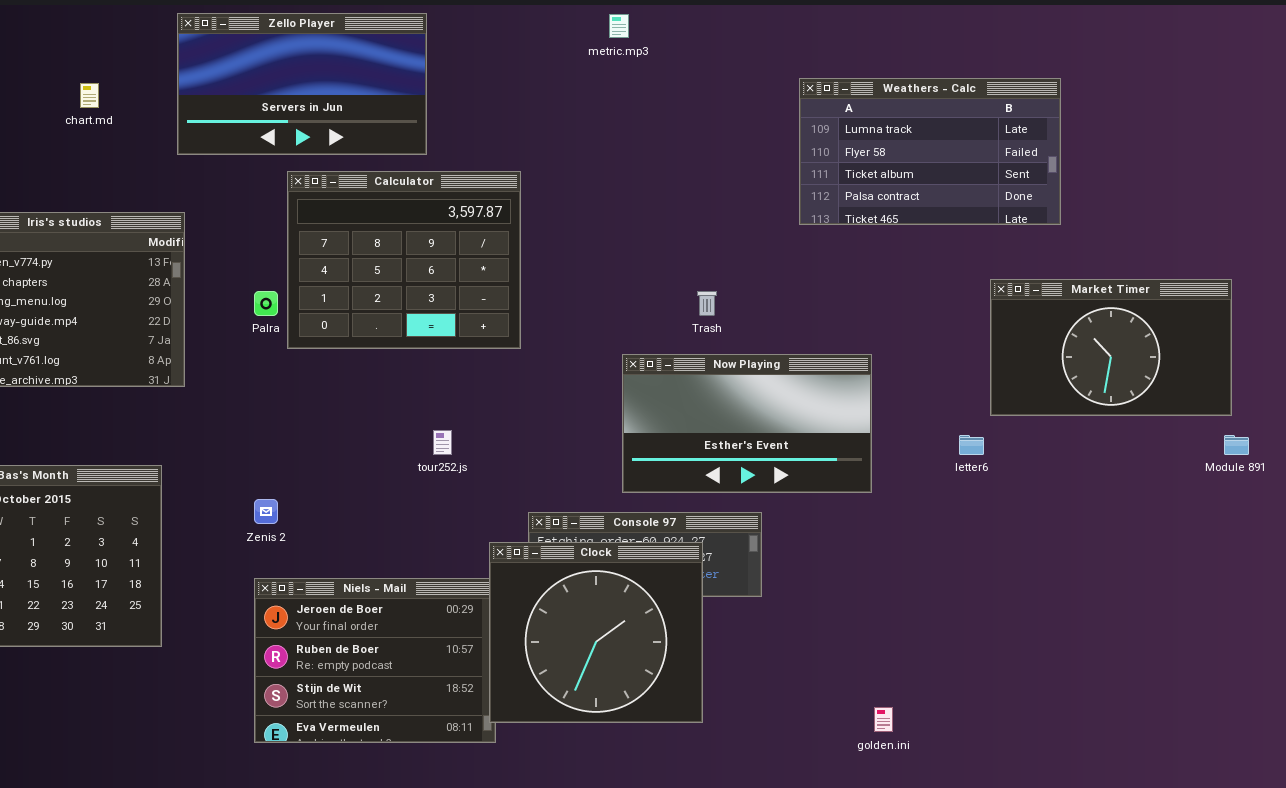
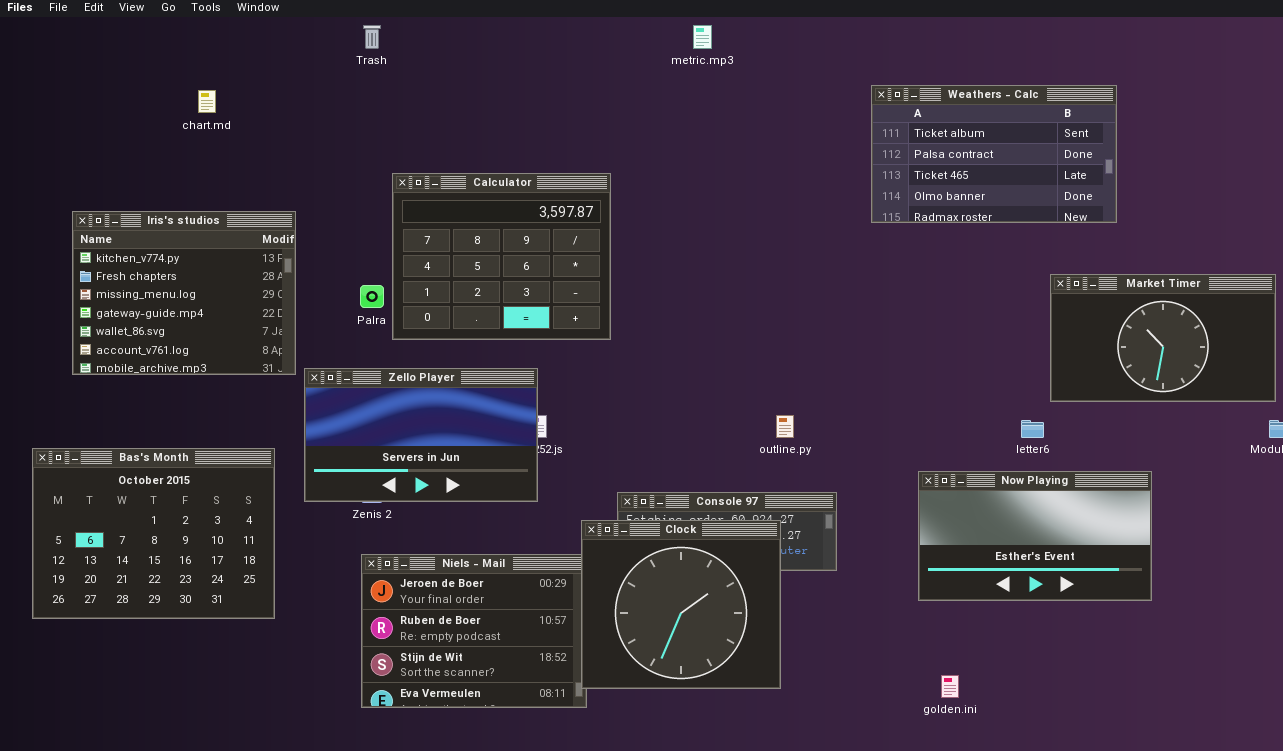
Zello Player: [177,13,427,155] -> [304,368,538,502], moved
Weathers - Calc: [799,78,1061,225] -> [871,85,1117,223], scrolled down 2 rows
Trash: [697,291,717,316] -> [363,25,381,49], moved
Now Playing: [622,354,872,493] -> [918,471,1152,601], moved

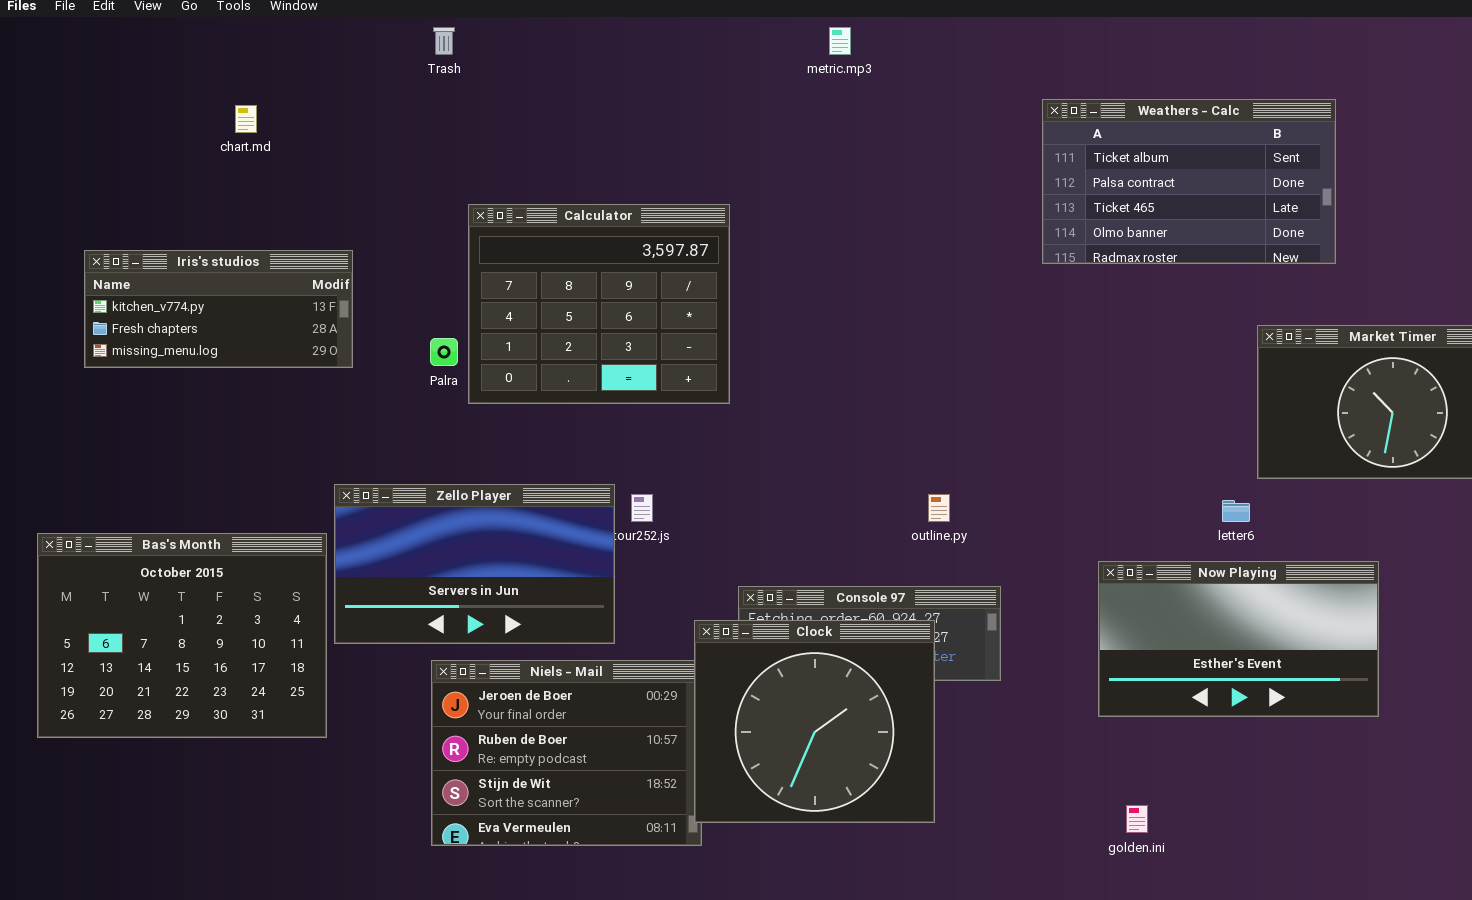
Iris's studios: [72,211,296,375] -> [84,250,353,368], resized
Zello Player: [304,368,538,502] -> [334,484,615,644], moved

